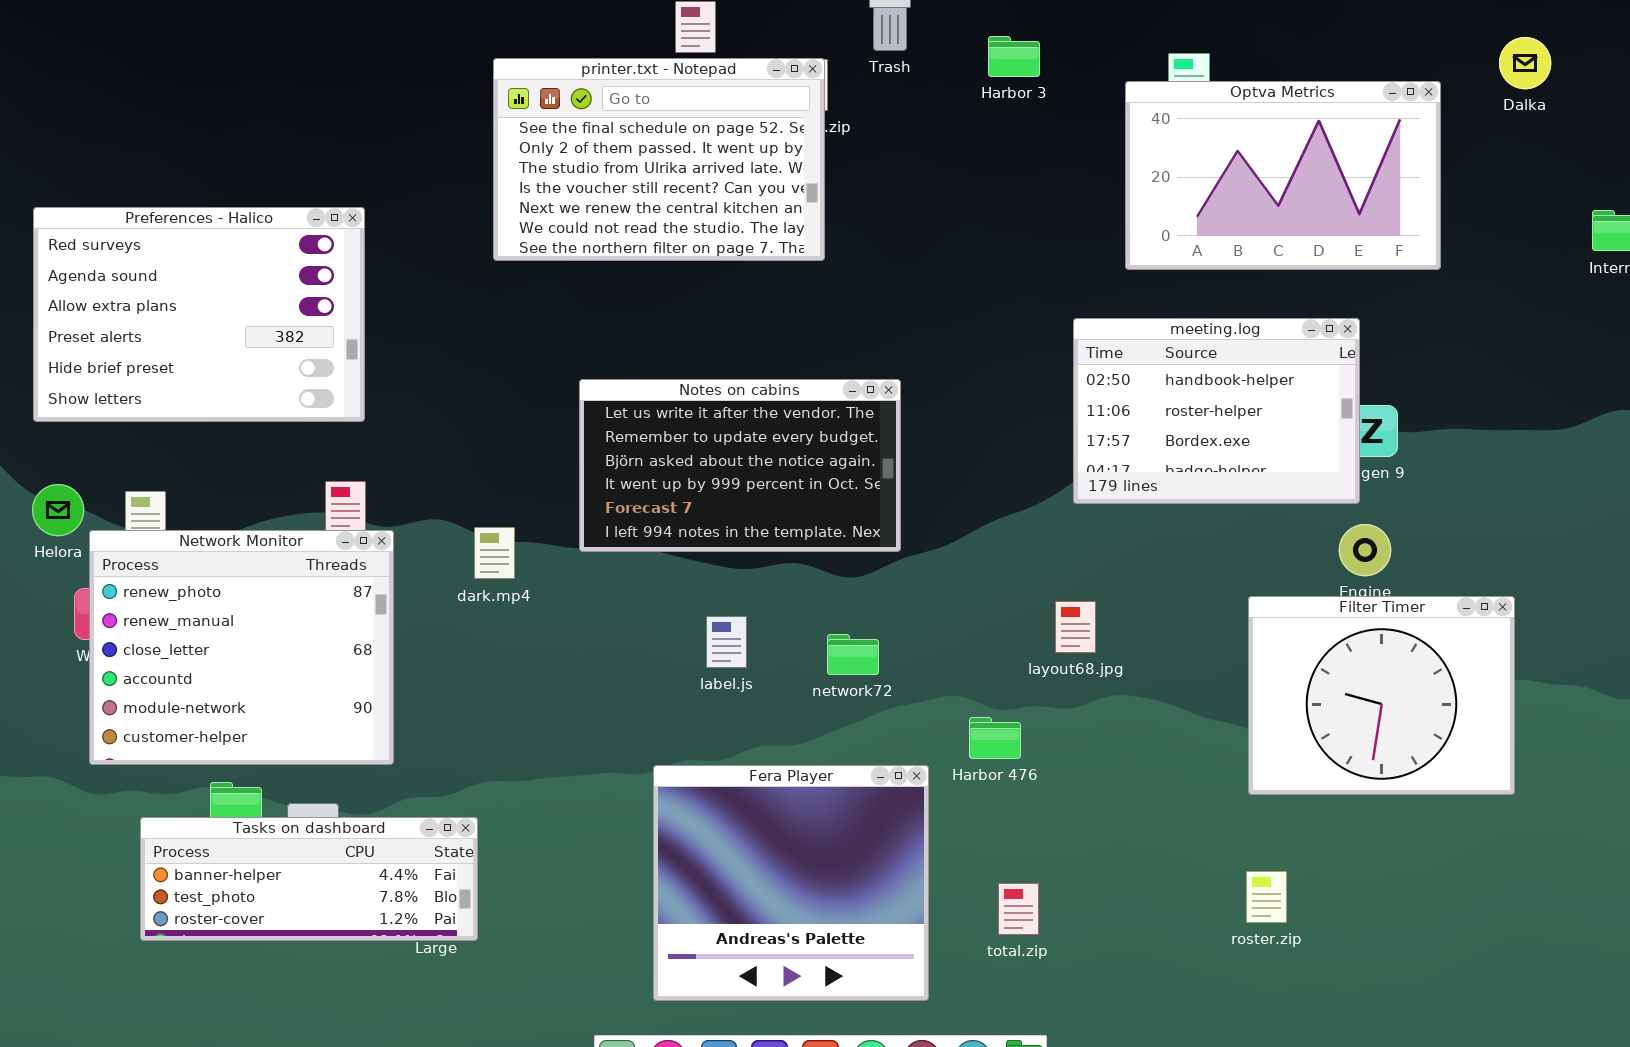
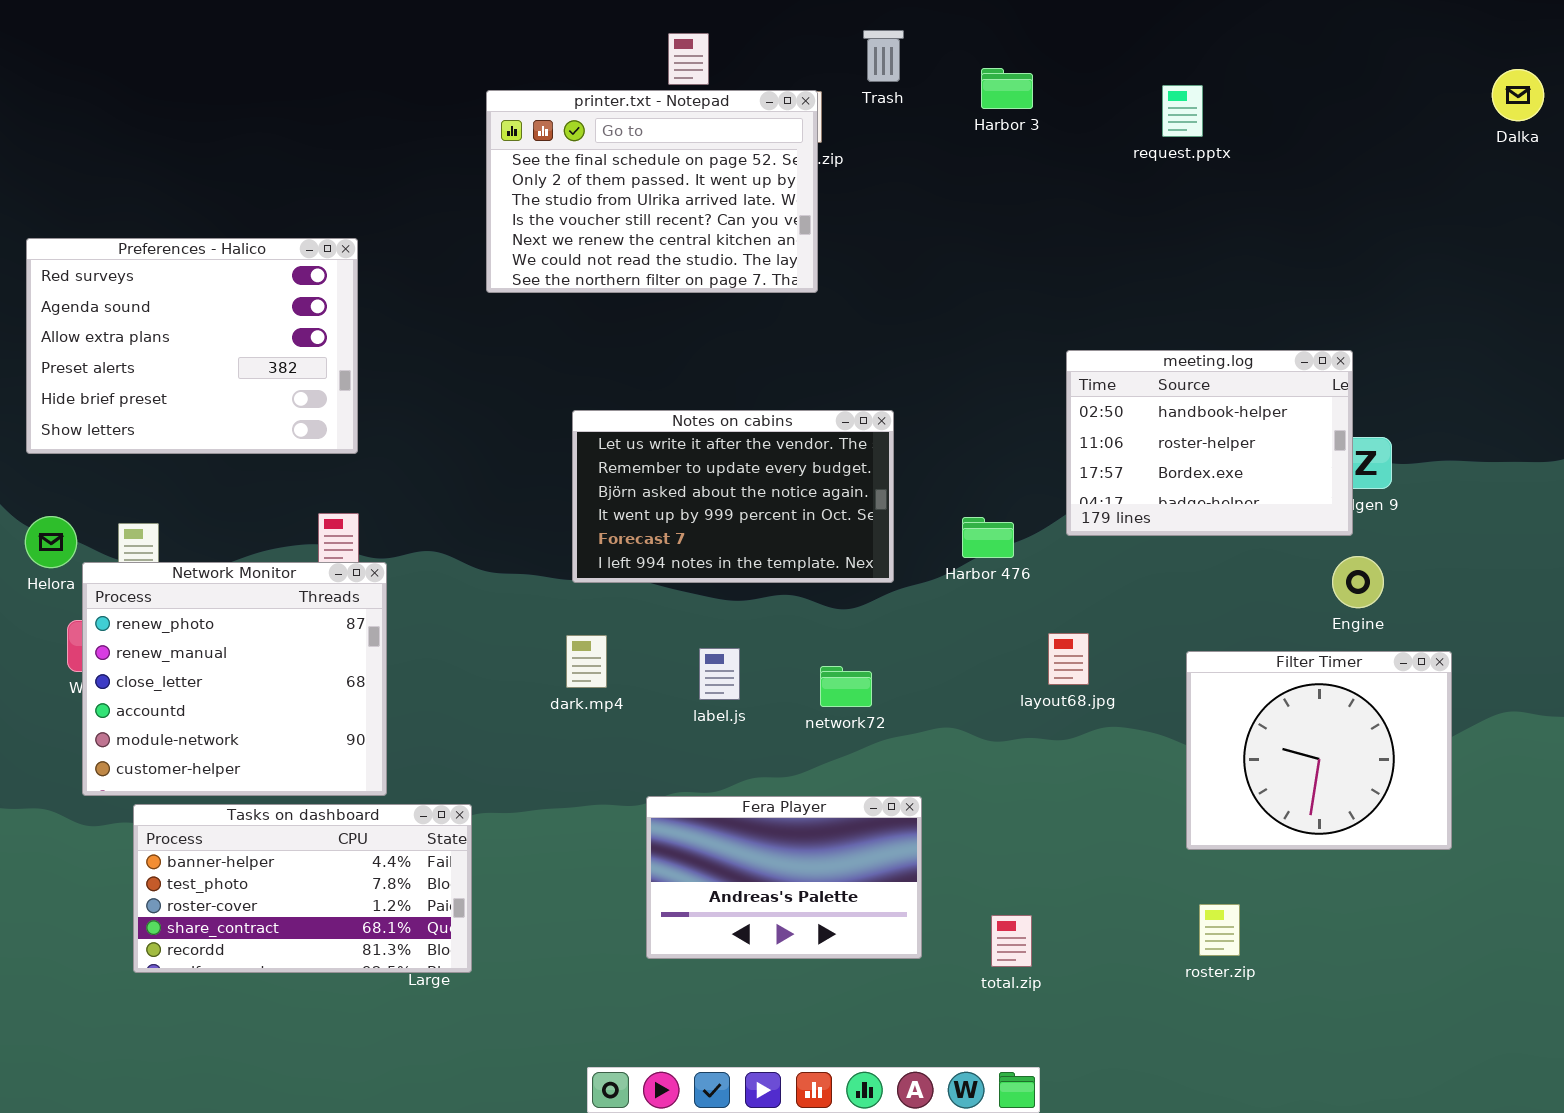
Optva Metrics: [1125,81,1441,270] -> none, closed
dark.mp4: [474,527,515,579] -> [566,635,607,688], moved
Filter Timer: [1248,596,1515,795] -> [1186,651,1452,850], moved
Harbor 476: [969,717,1021,759] -> [962,517,1014,558], moved
Fera Player: [653,765,929,1001] -> [646,796,922,959], resized
Tasks on dashboard: [140,817,478,941] -> [133,804,472,973], resized
roster.zip: [1246,871,1287,923] -> [1199,904,1240,956], moved

